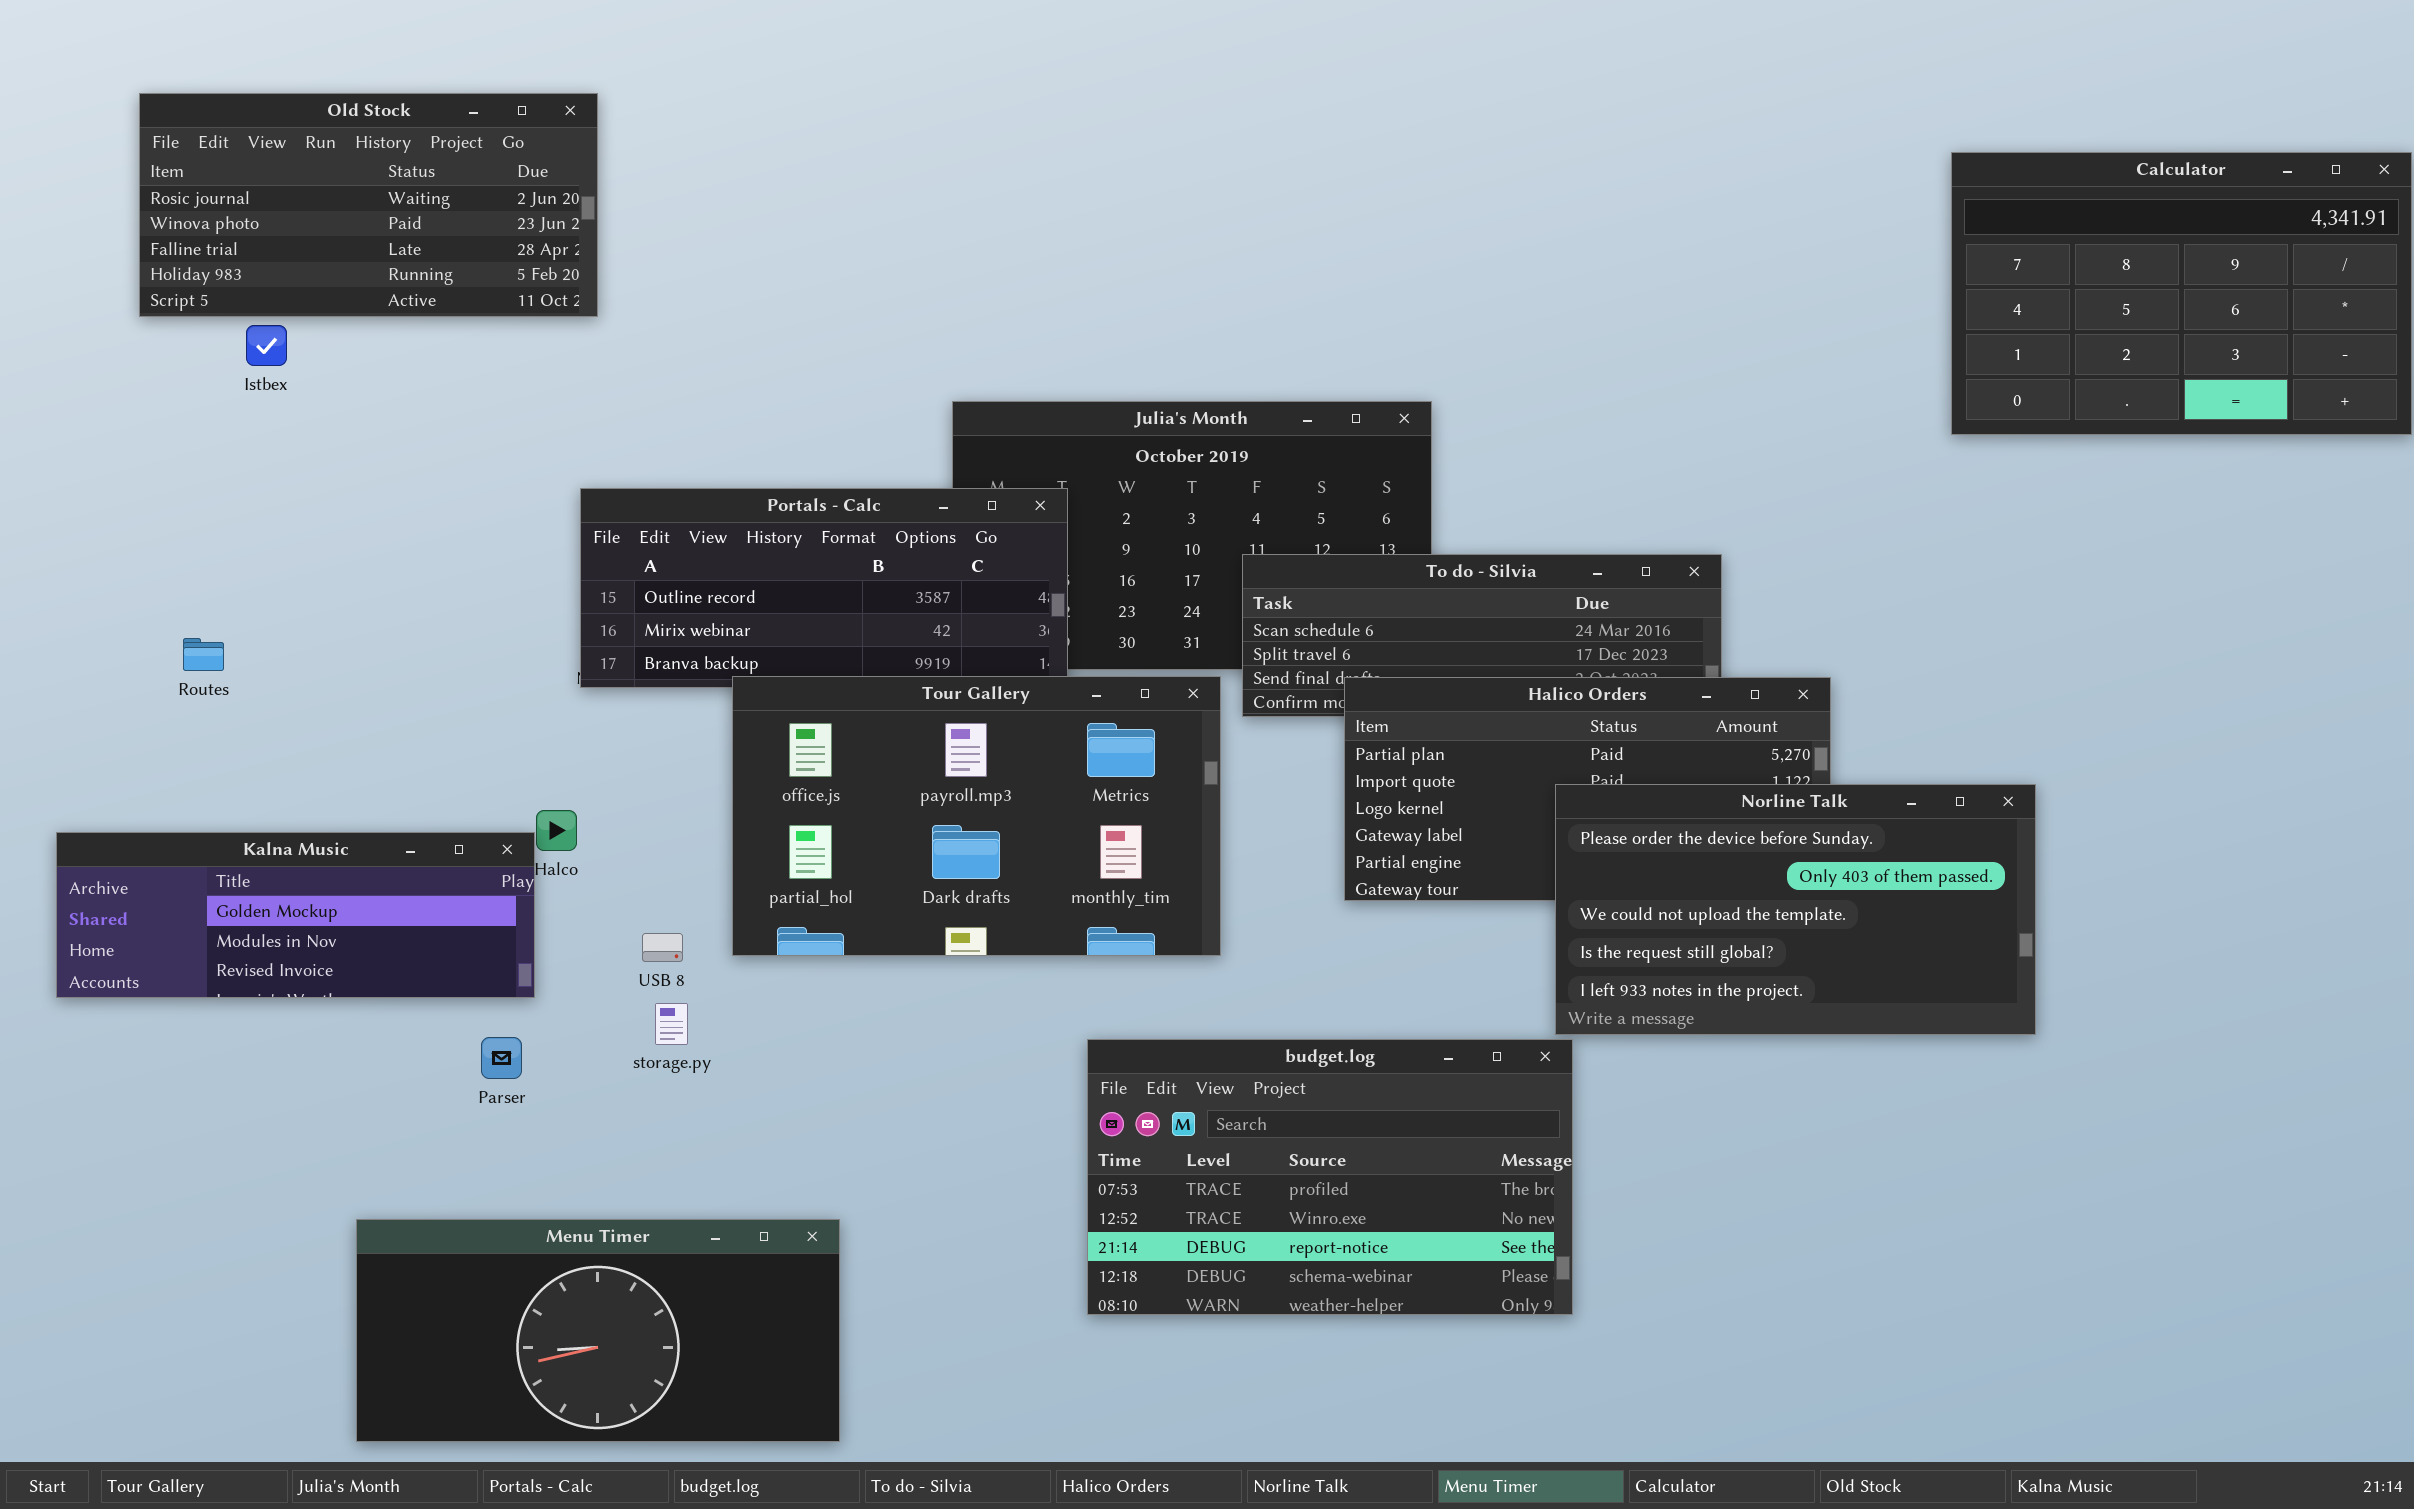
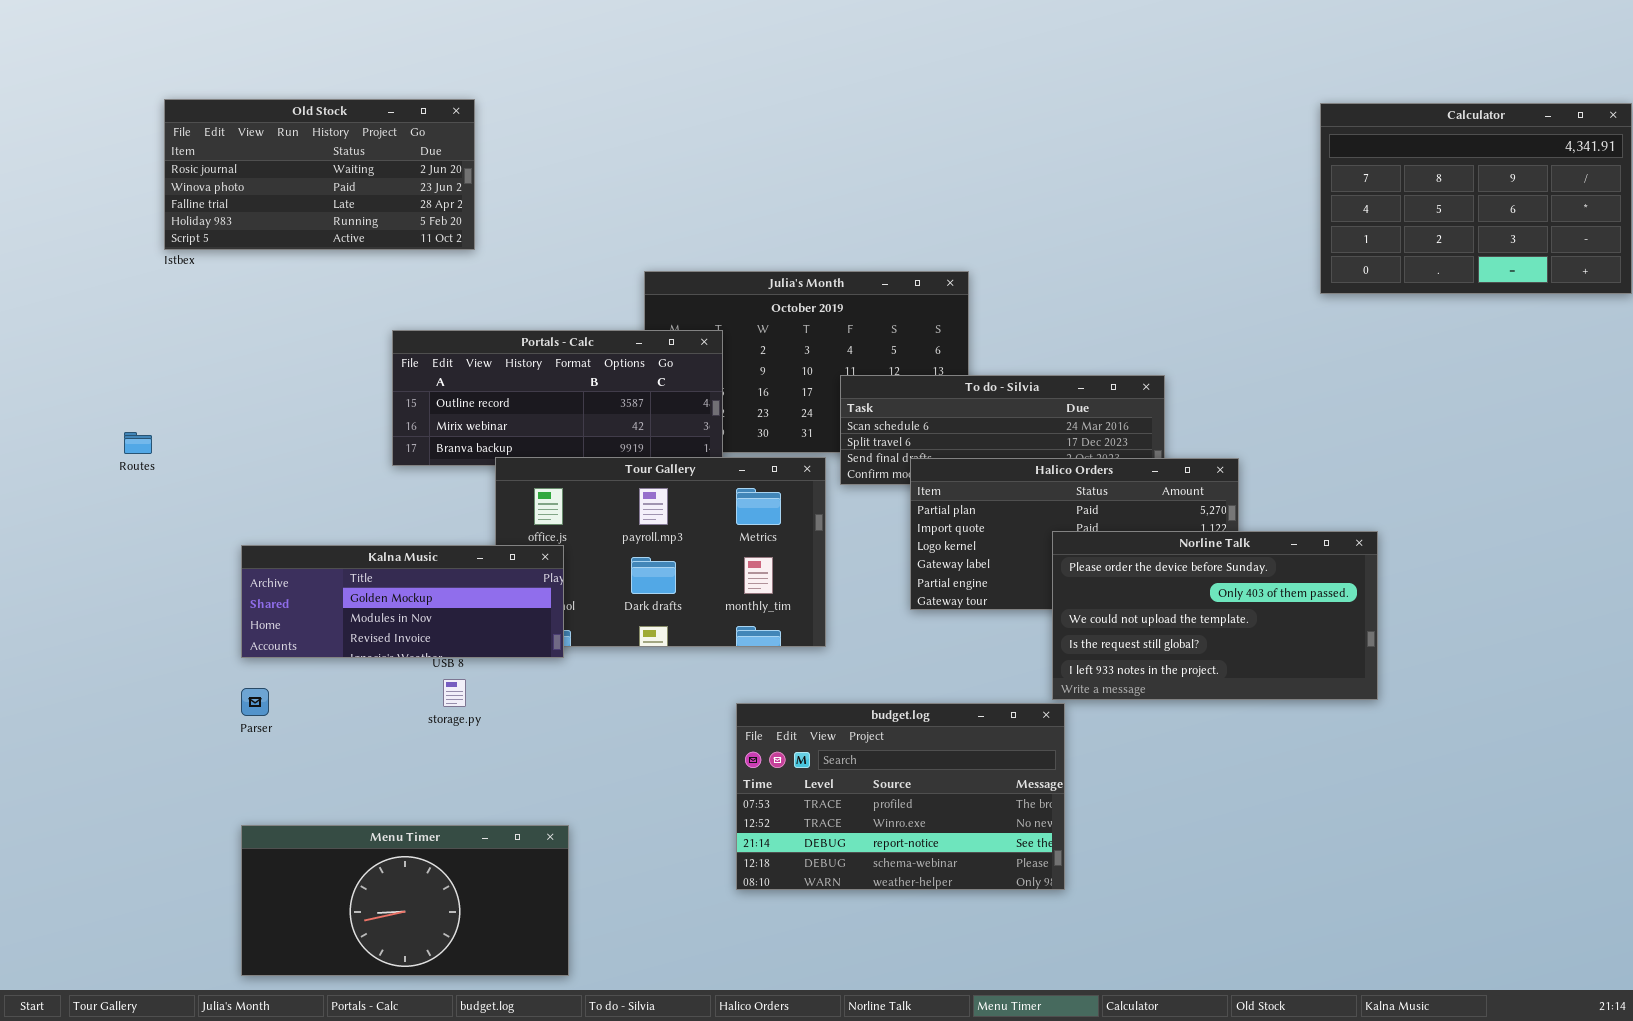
Old Stock: [139,93,598,317] -> [164,99,475,250], moved
Kalna Music: [56,832,535,998] -> [241,545,564,658], moved
Parser: [481,1037,522,1079] -> [241,688,269,716], moved

